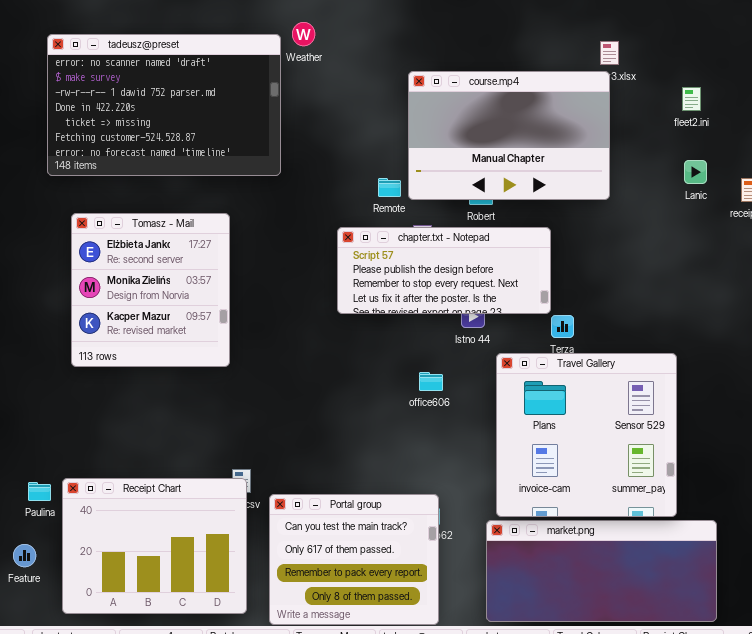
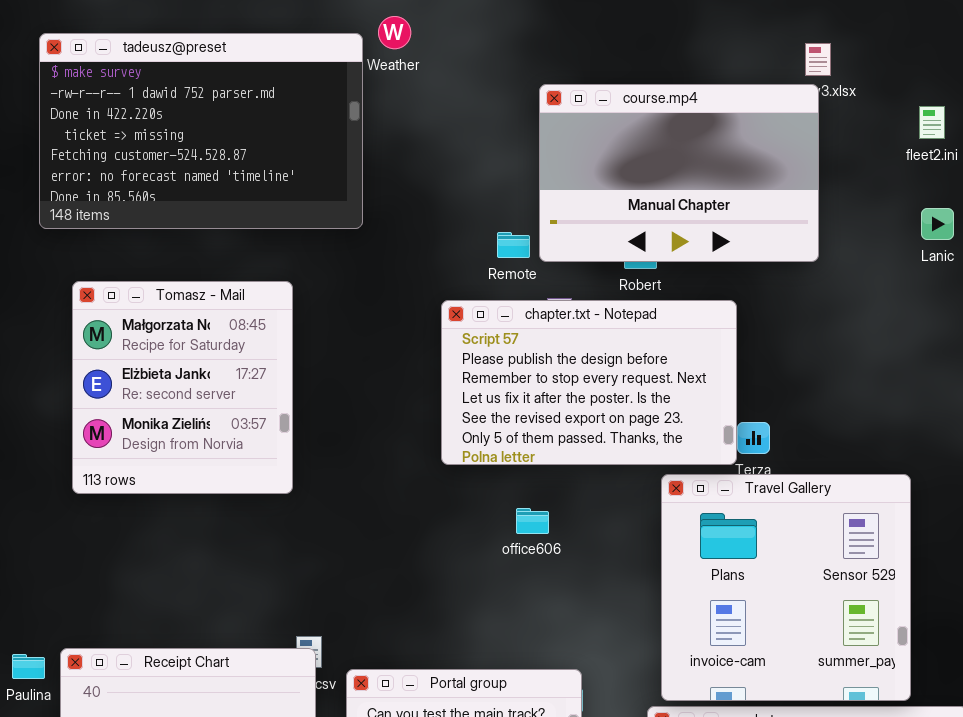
tadeusz@preset: [47,34,281,176] -> [39,33,363,229], scrolled down 1 row
Tomasz - Mail: [71,213,230,367] -> [72,281,293,494], scrolled up 1 row
chapter.txt - Notepad: [337,227,551,314] -> [441,300,737,465], resized
office606: [419,372,443,391] -> [516,508,549,534], moved

